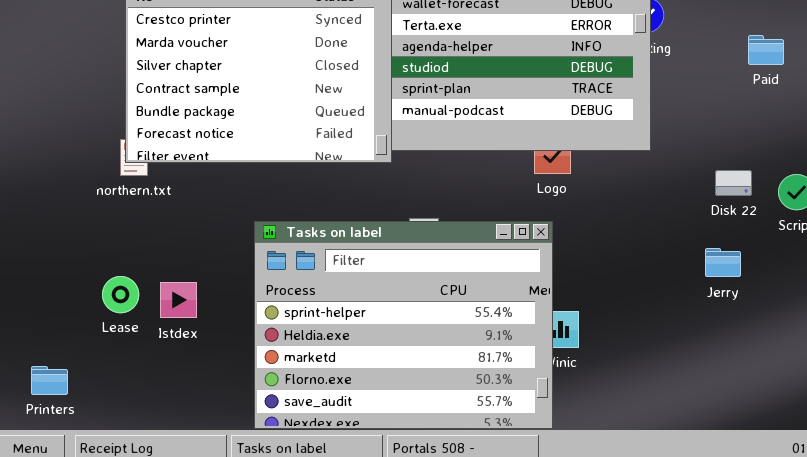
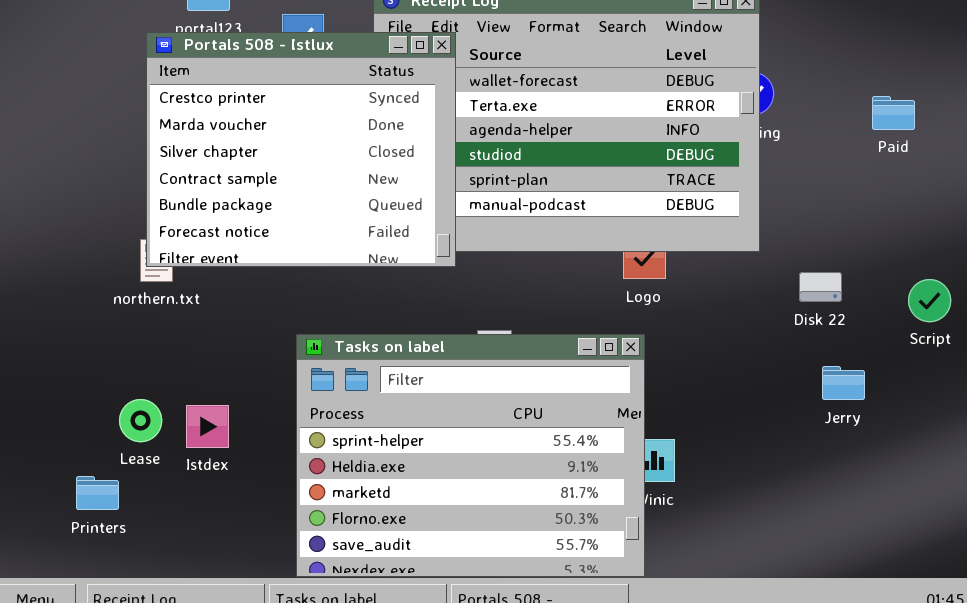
Paid: [748,35,784,65] -> [872,96,915,130], moved
Disk 22: [715,170,752,196] -> [799,272,842,302], moved
Printers: [31,366,68,395] -> [76,476,119,510], moved

